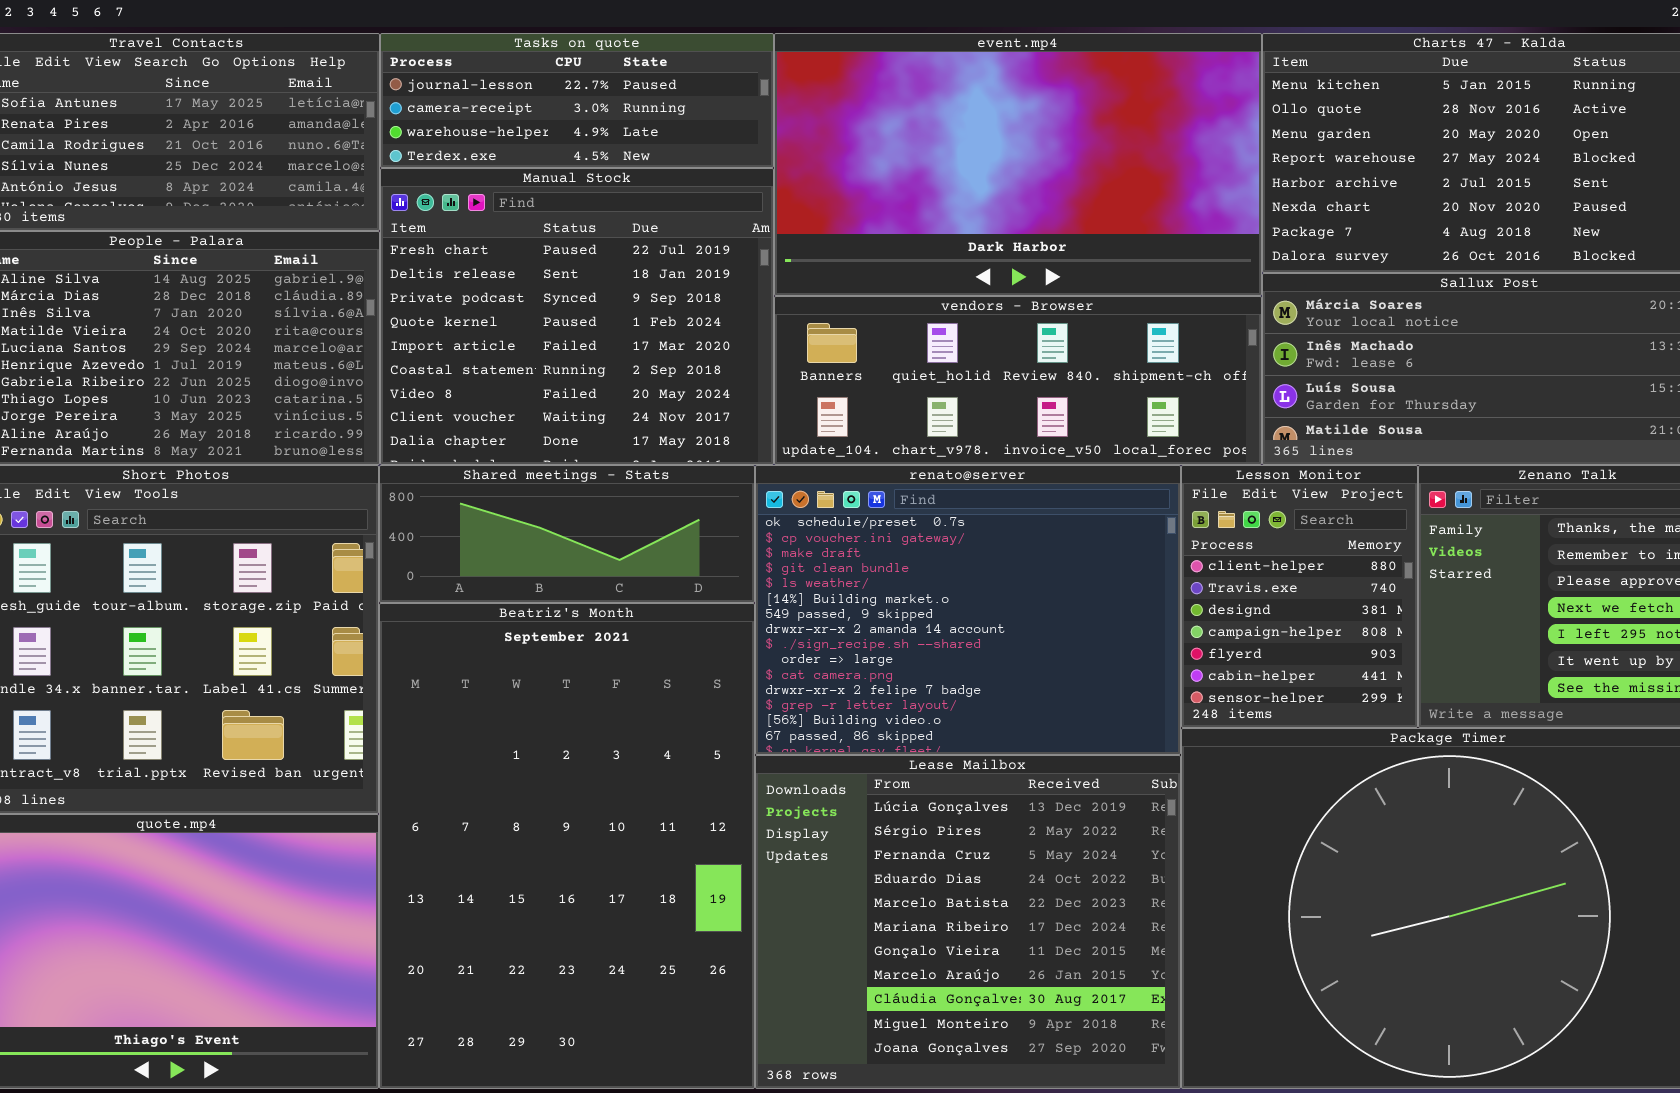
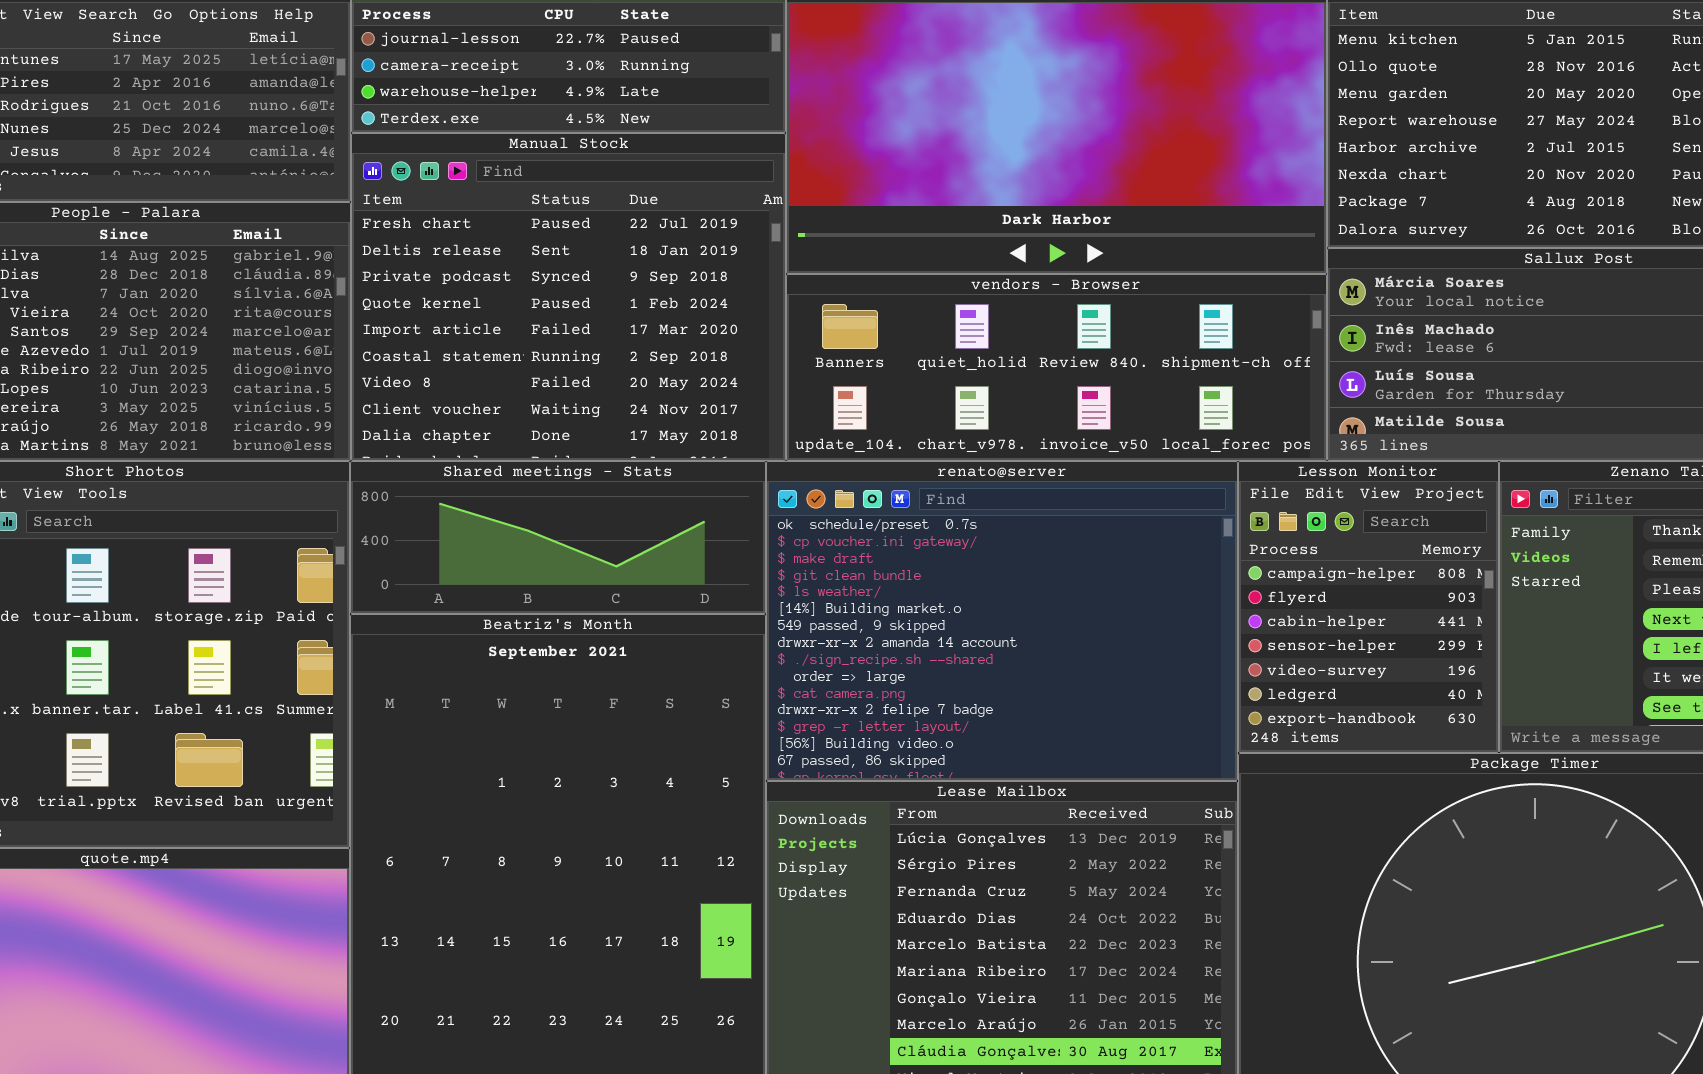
Lesson Monitor: [1181,465,1418,728] -> [1238,461,1499,753], scrolled down 3 rows

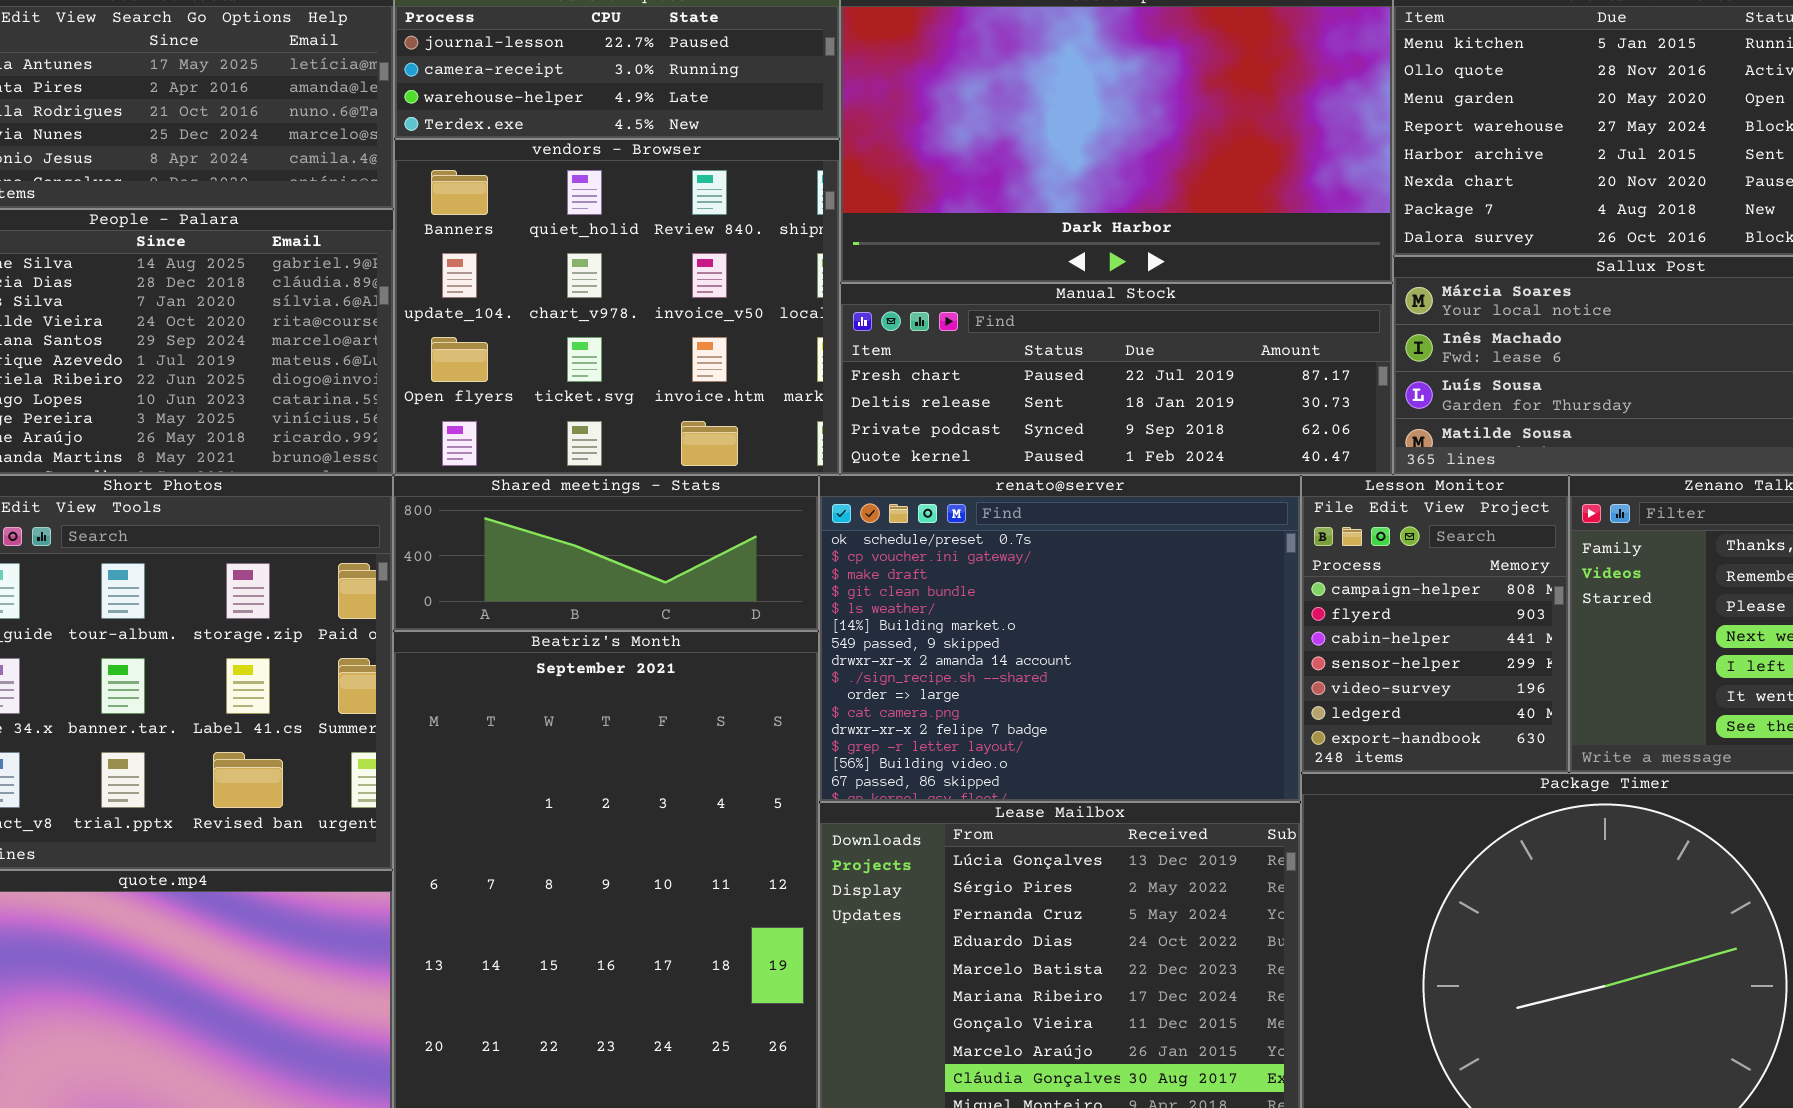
Manual Stock: [351,133,786,461] -> [840,283,1393,475], moved, resized
vendors - Browser: [786,274,1327,461] -> [394,139,840,475], moved, resized

